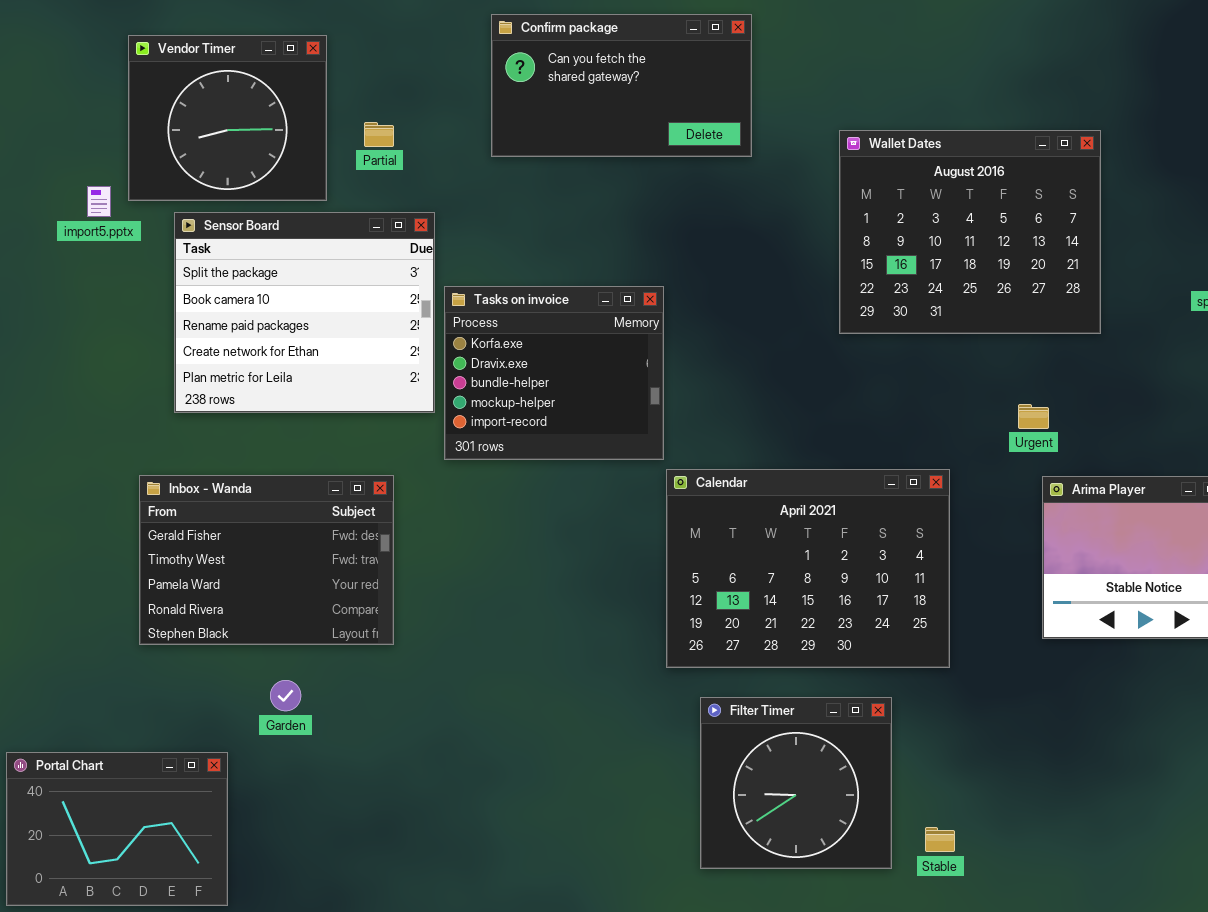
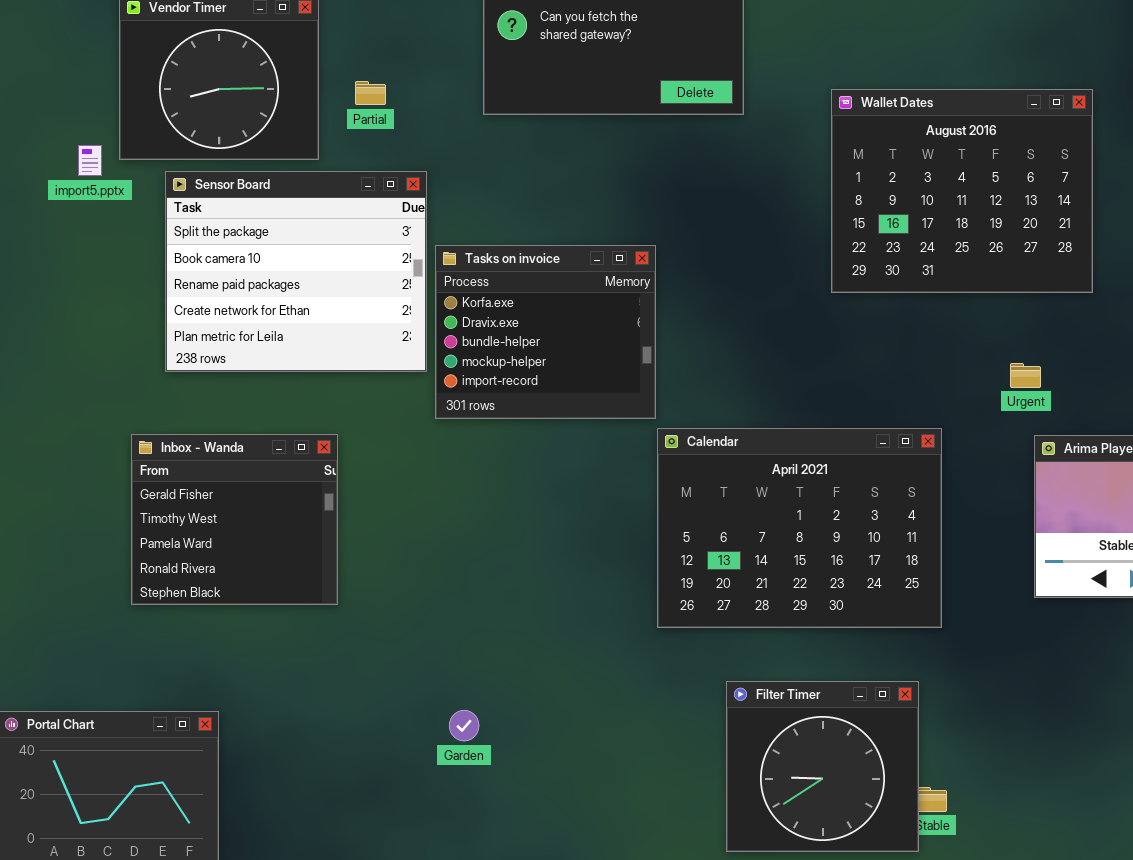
Inbox - Wanda: [139,475,394,645] -> [131,434,338,605], resized
Garden: [270,680,301,711] -> [449,710,479,741], moved
Filter Timer: [700,697,892,869] -> [726,681,919,852], moved

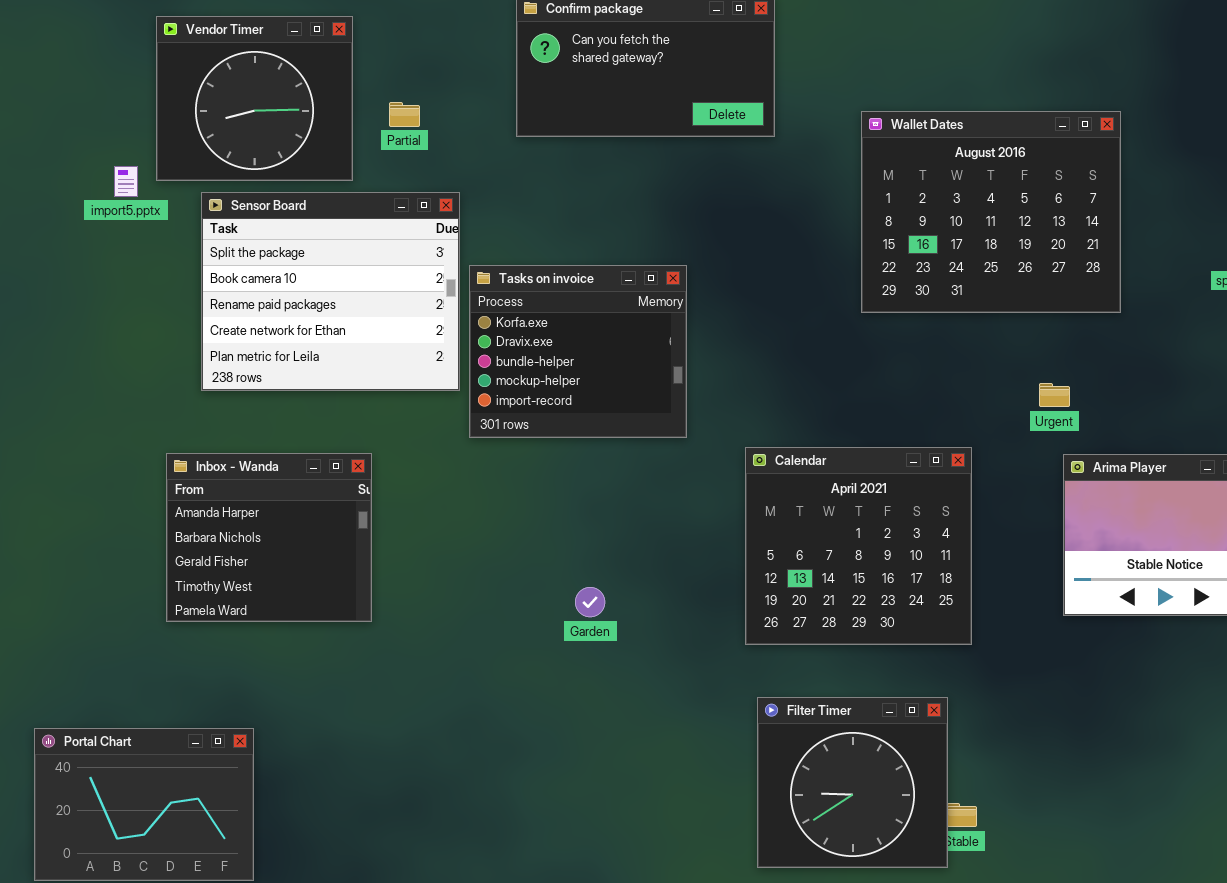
Calendar: [657,428,942,628] -> [745,447,972,645], resized
Inbox - Wanda: [131,434,338,605] -> [166,453,372,622], scrolled up 2 rows
Garden: [449,710,479,741] -> [575,587,605,617], moved

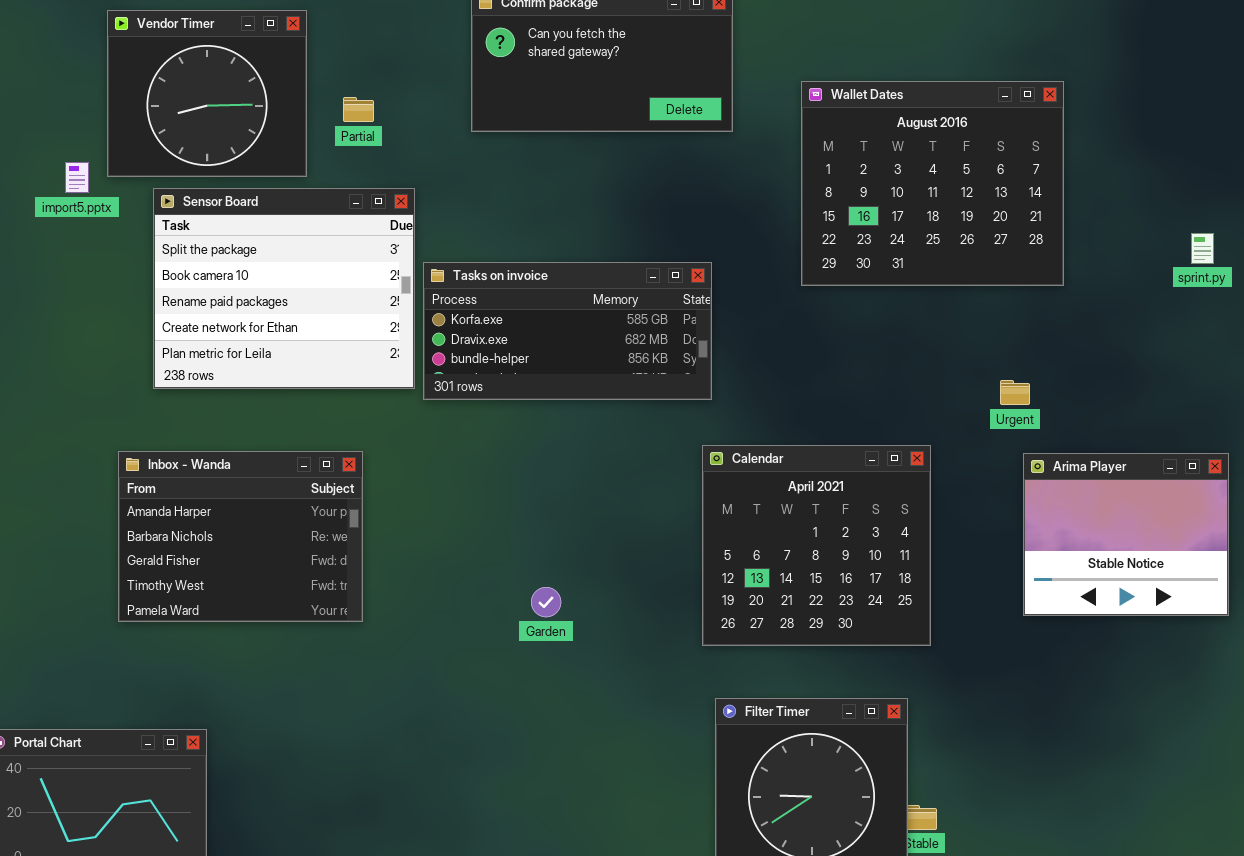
Wallet Dates: [861,111,1121,313] -> [801,81,1064,286], moved
Tasks on invoice: [469,265,687,438] -> [423,262,712,400], resized
Inbox - Wanda: [166,453,372,622] -> [118,451,363,622], resized

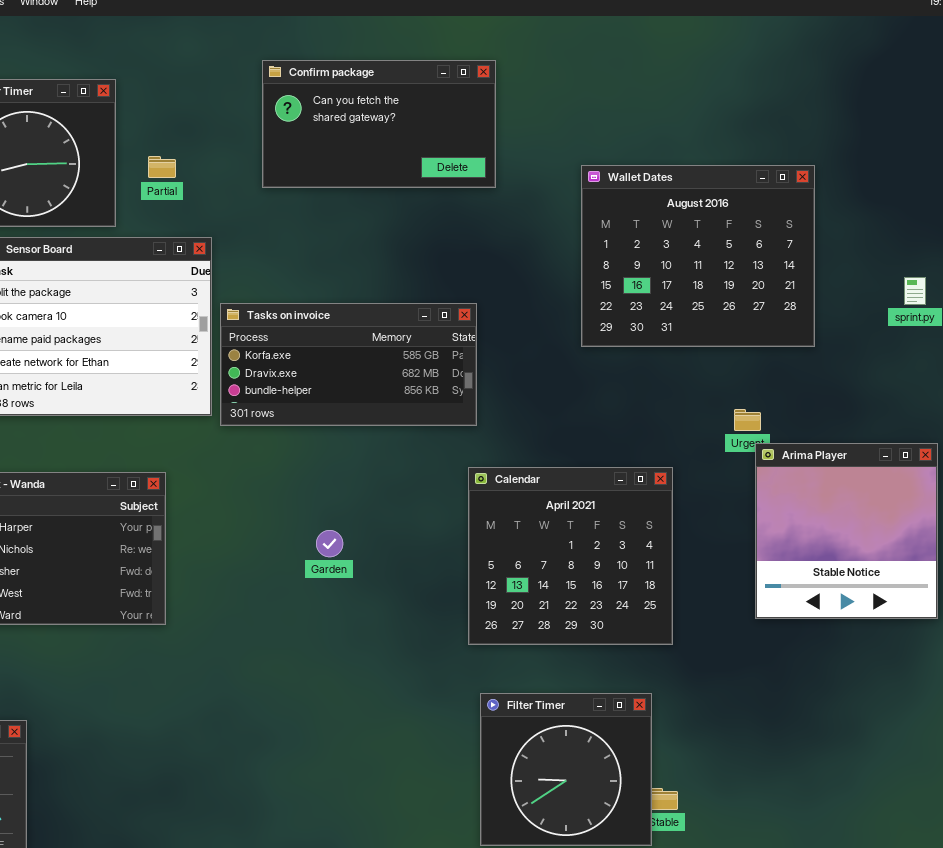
Wallet Dates: [801,81,1064,286] -> [581,165,815,347], moved
Arima Player: [1023,453,1229,616] -> [755,443,938,619], resized
Garden: [531,587,561,617] -> [316,530,343,557], moved

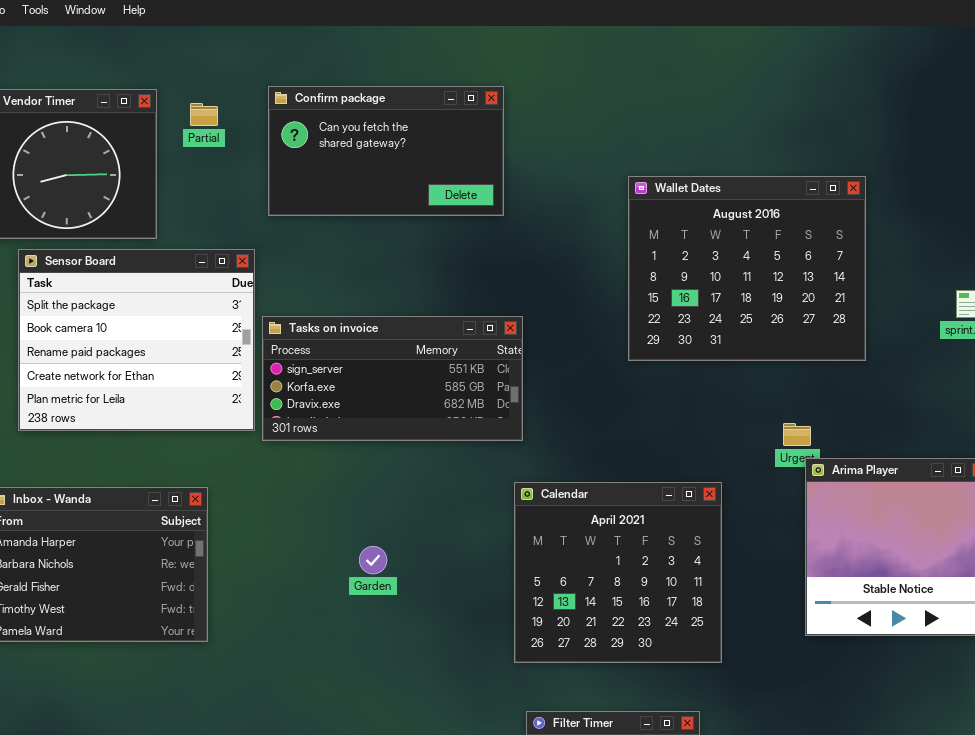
Confirm package: [262,60,496,188] -> [268,86,504,216], moved
Partial: [148,156,176,178] -> [190,103,218,126], moved
Tasks on invoice: [220,303,477,426] -> [262,316,523,441], scrolled up 1 row

